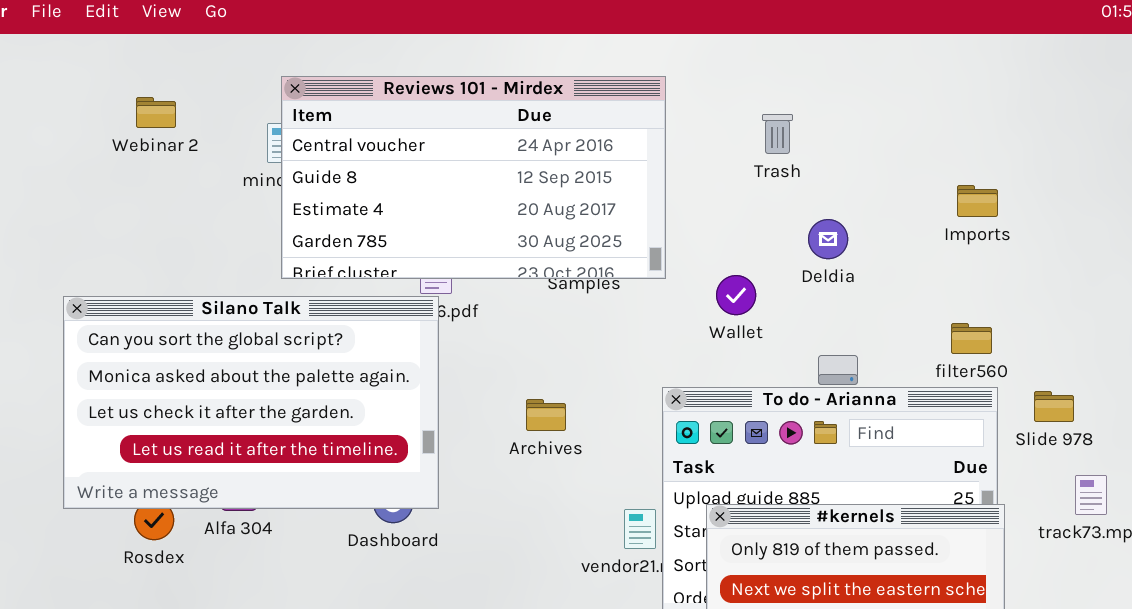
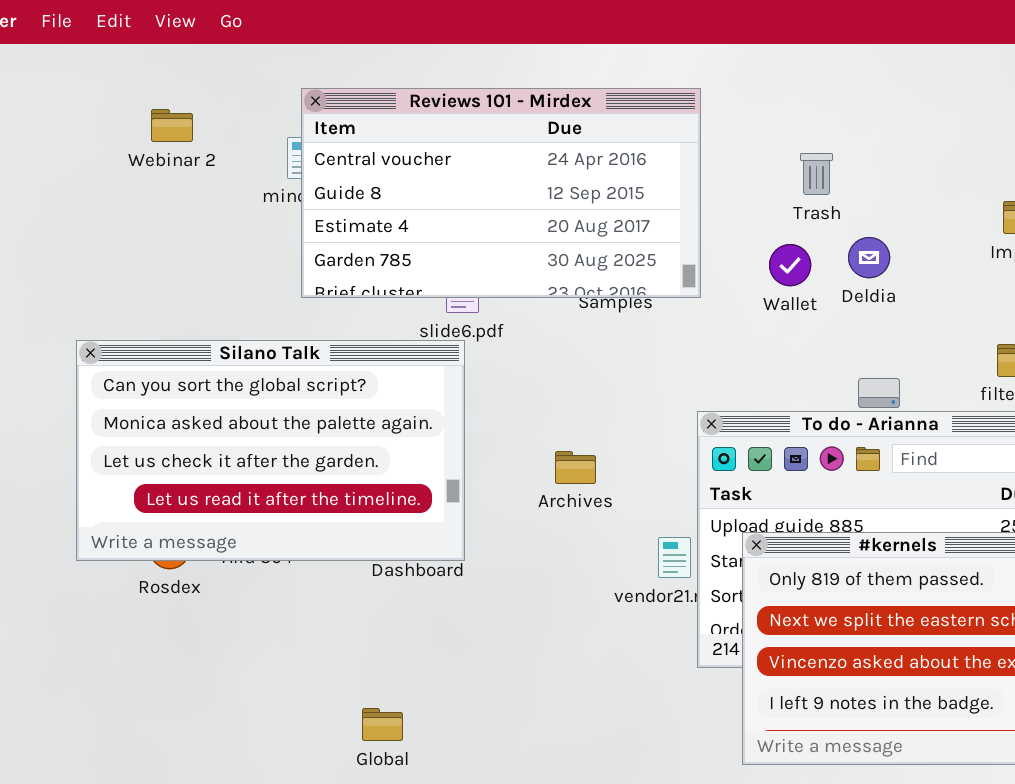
Trash: [762,114,793,154] -> [800,153,833,195], moved
Wallet: [716,275,756,315] -> [769,244,811,286], moved
Silano Talk: [63,296,439,509] -> [76,340,465,561], moved
Archives: [526,399,566,431] -> [555,451,596,484], moved

